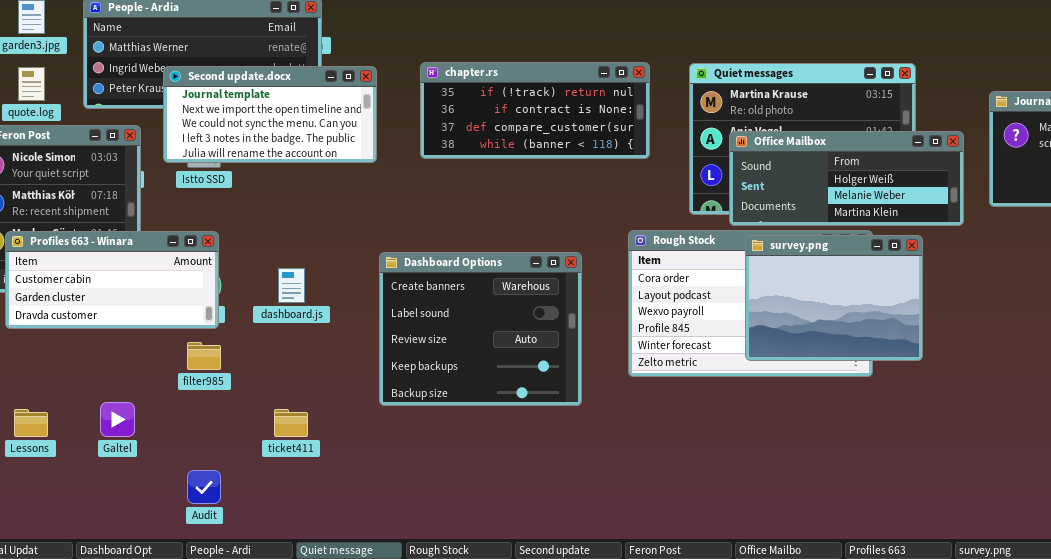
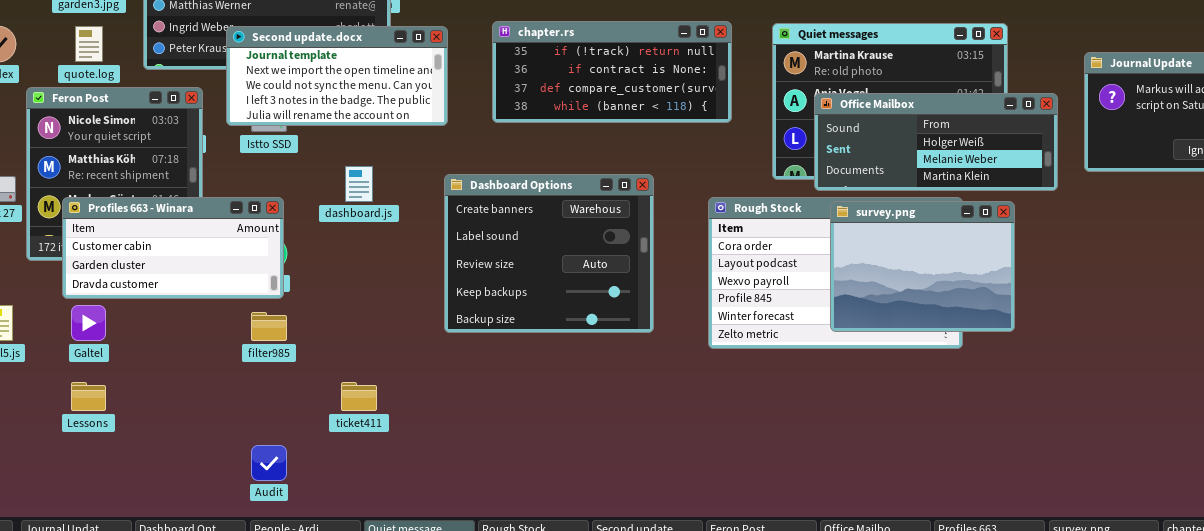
Dashboard Options: [379,252,582,406] -> [444,174,654,333], moved
dashboard.js: [278,268,305,303] -> [345,166,373,202], moved
Galtel: [100,402,135,437] -> [71,305,106,341], moved

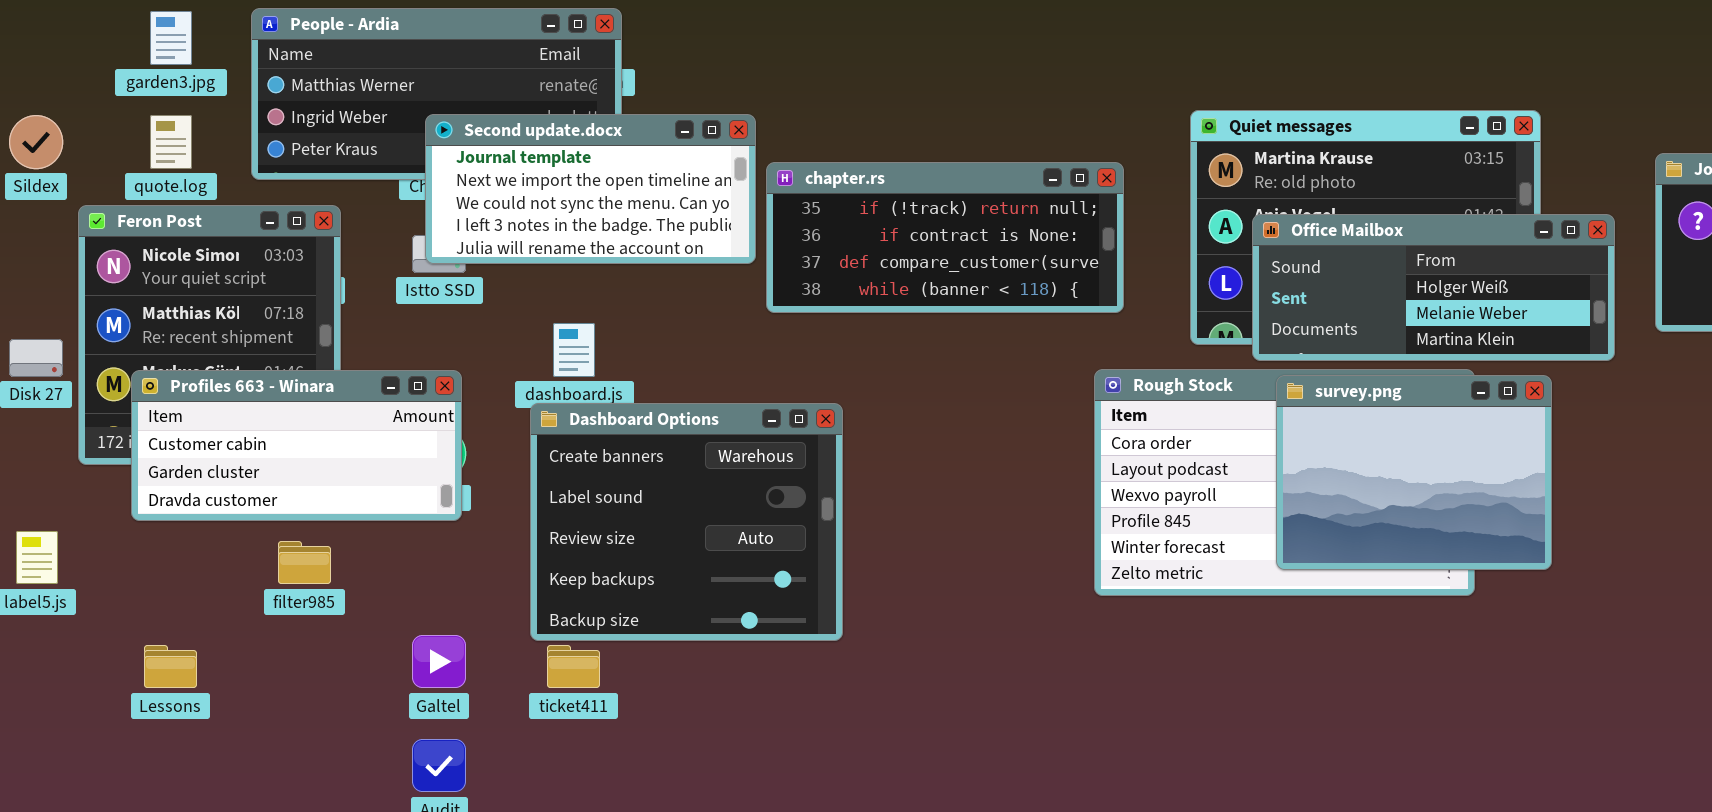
chapter.rs: [492,21,732,123] -> [766,162,1124,313], moved
Second update.docx: [226,26,448,126] -> [425,114,756,264], moved
Dashboard Options: [444,174,654,333] -> [530,403,843,641], moved
Galtel: [71,305,106,341] -> [412,635,466,688], moved
filter985: [251,312,287,341] -> [278,541,331,584], moved

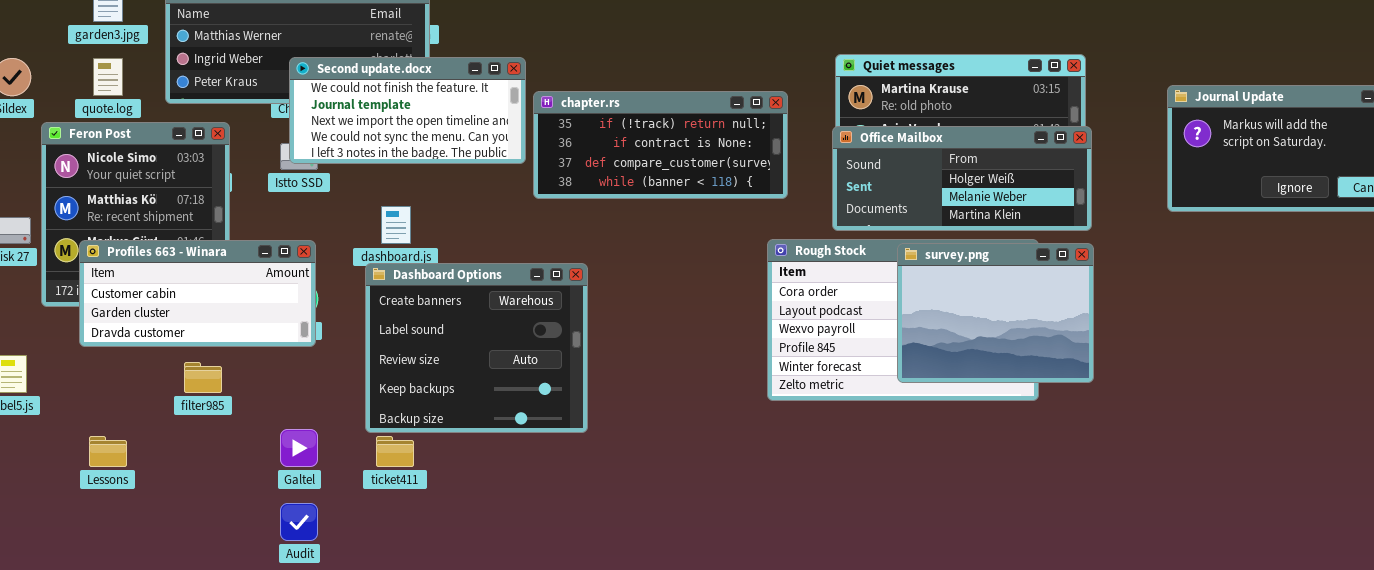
Second update.docx: [425,114,756,264] -> [289,57,526,164], scrolled up 1 row
Office Mailbox: [1252,214,1615,361] -> [832,126,1092,231], moved

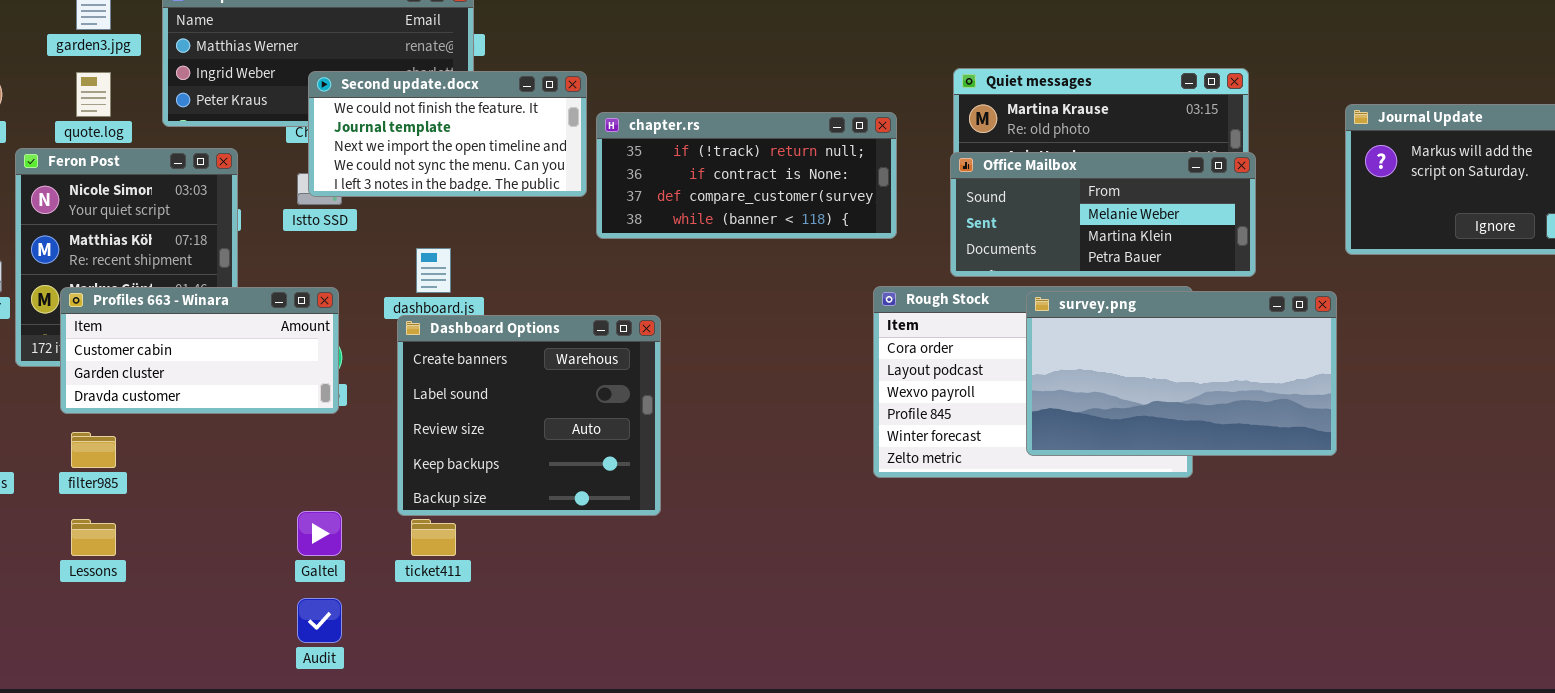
Office Mailbox: [832,126,1092,231] -> [950,152,1256,277], scrolled down 1 row
survey.png: [897,243,1094,383] -> [1026,291,1337,456], resized
filter985: [184,362,222,393] -> [71,432,116,468], moved

